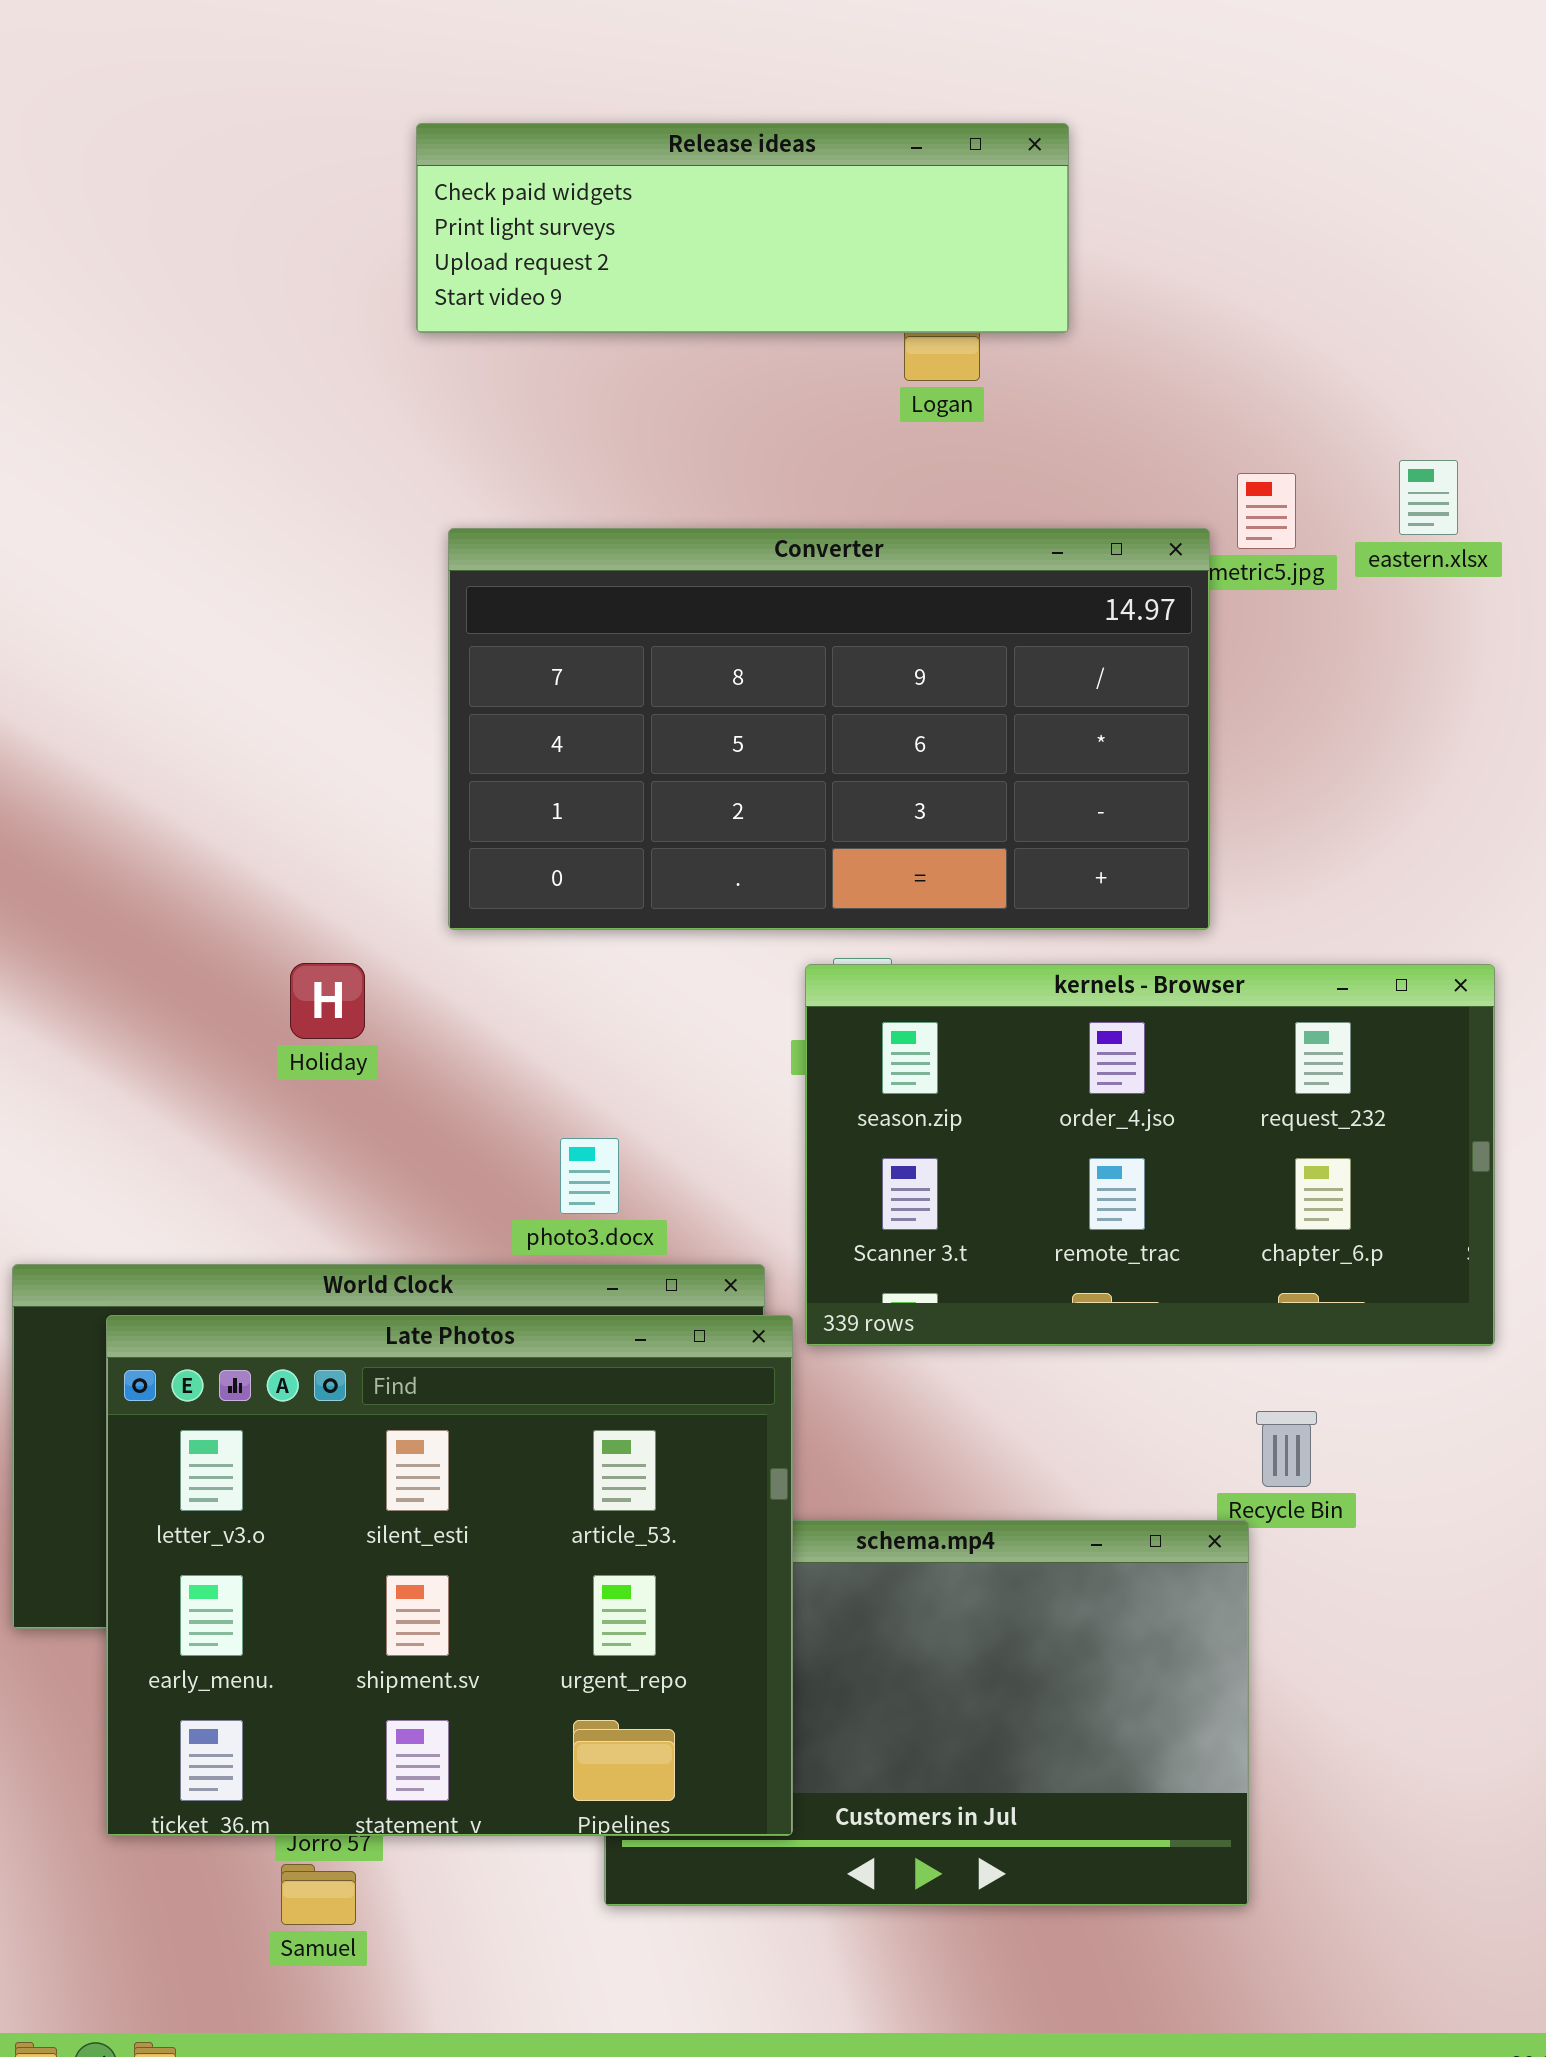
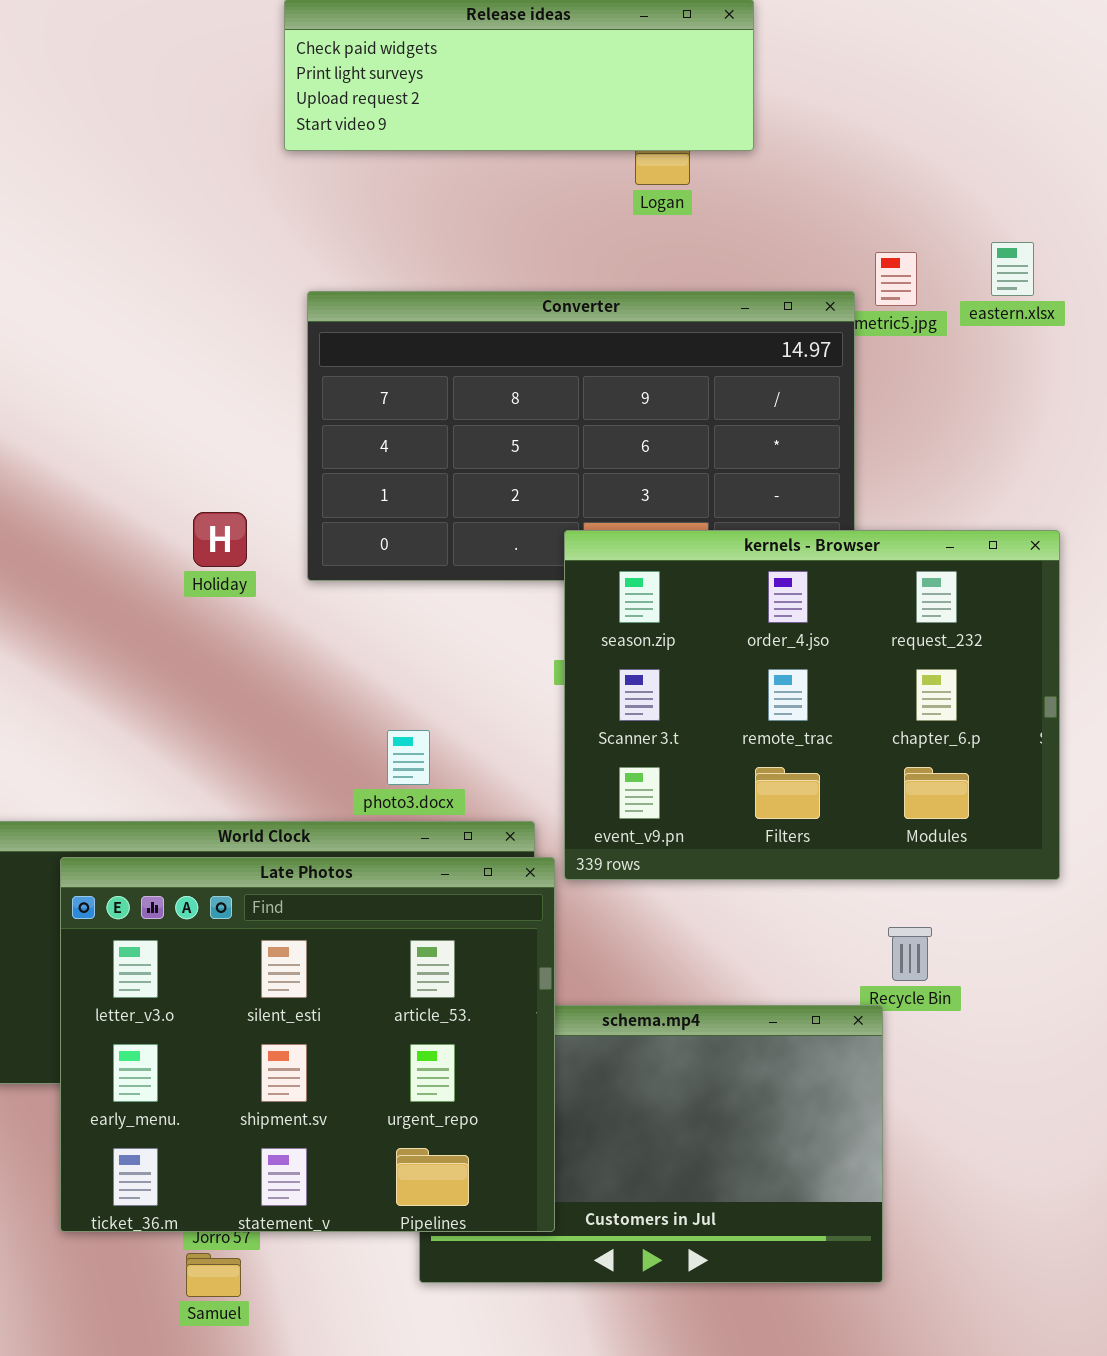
Holiday: [290,963,365,1039] -> [193,512,247,567], moved
kernels - Browser: [805,964,1495,1346] -> [564,530,1060,880], resized

